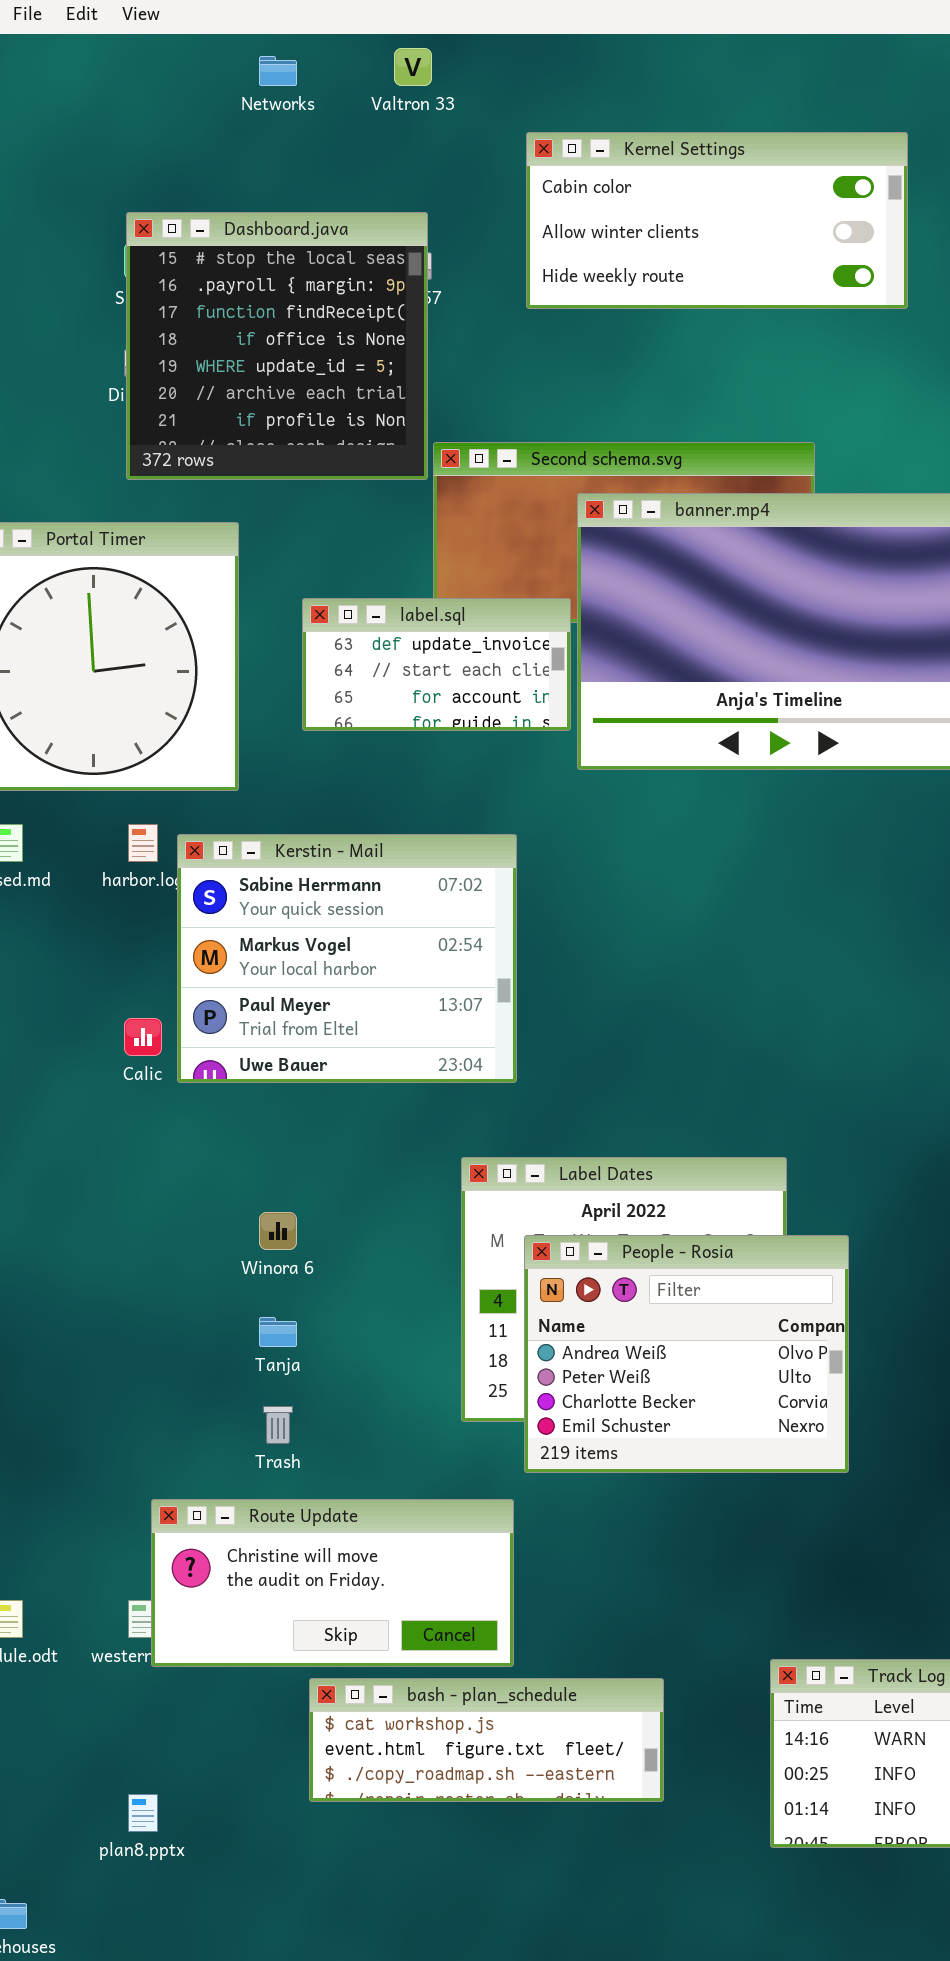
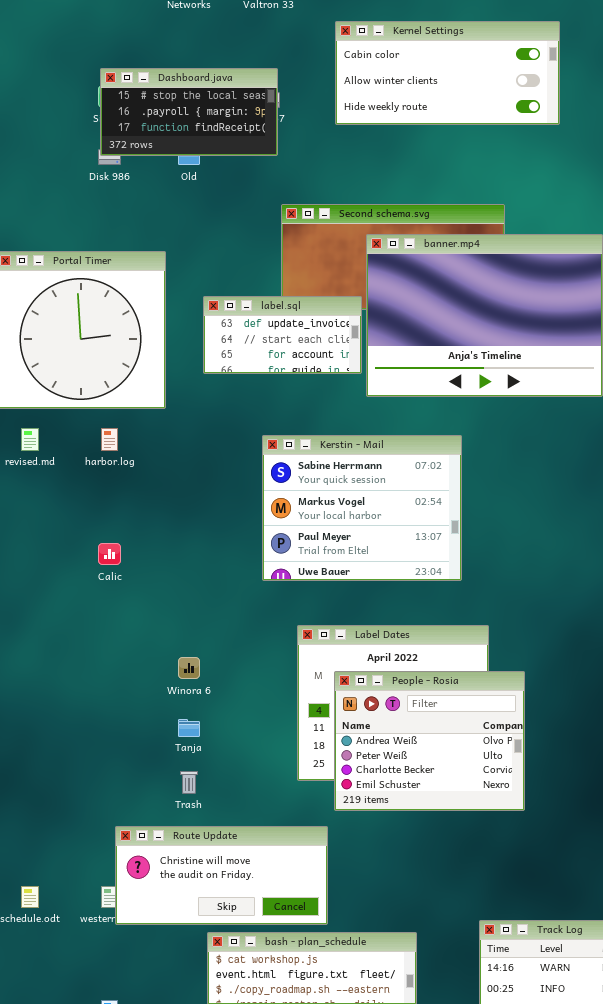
Dashboard.java: [126,212,428,480] -> [100,68,278,156], resized
Kerstin - Mail: [177,834,517,1083] -> [262,435,462,581], moved

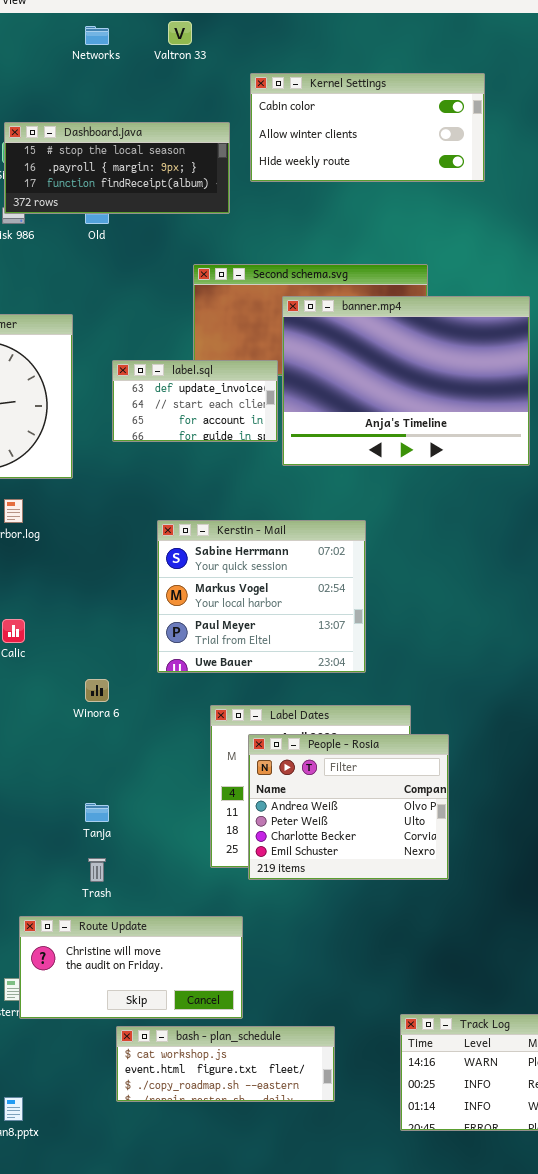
Dashboard.java: [100,68,278,156] -> [4,122,230,214], resized
Kerstin - Mail: [262,435,462,581] -> [157,520,366,673], moved
Winora 6: [178,657,200,679] -> [85,679,109,702], moved
People - Rosia: [334,671,525,811] -> [248,734,449,880], moved

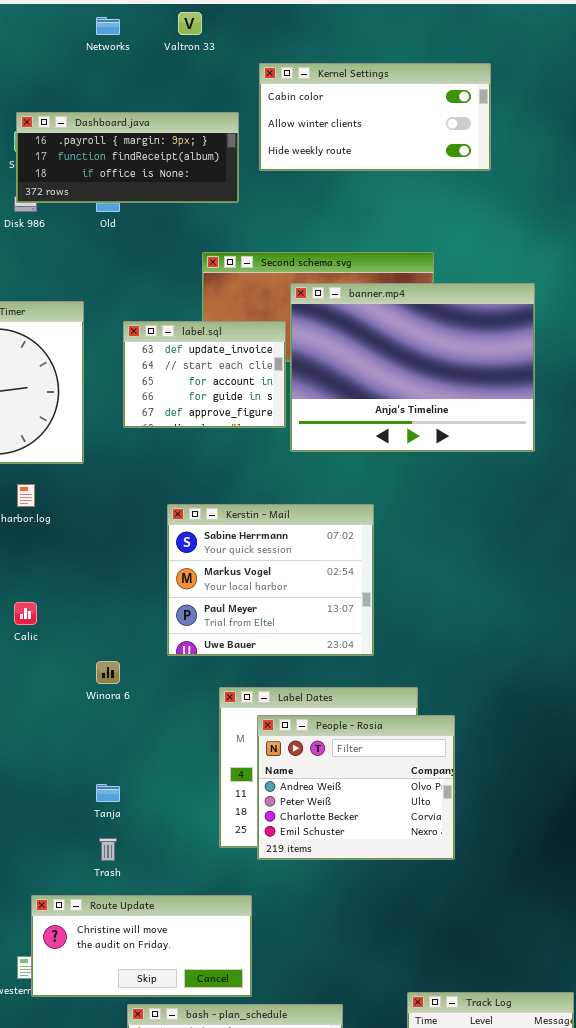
Dashboard.java: [4,122,230,214] -> [16,112,239,203], scrolled down 1 row
label.sql: [112,360,278,442] -> [123,321,286,428], resized

